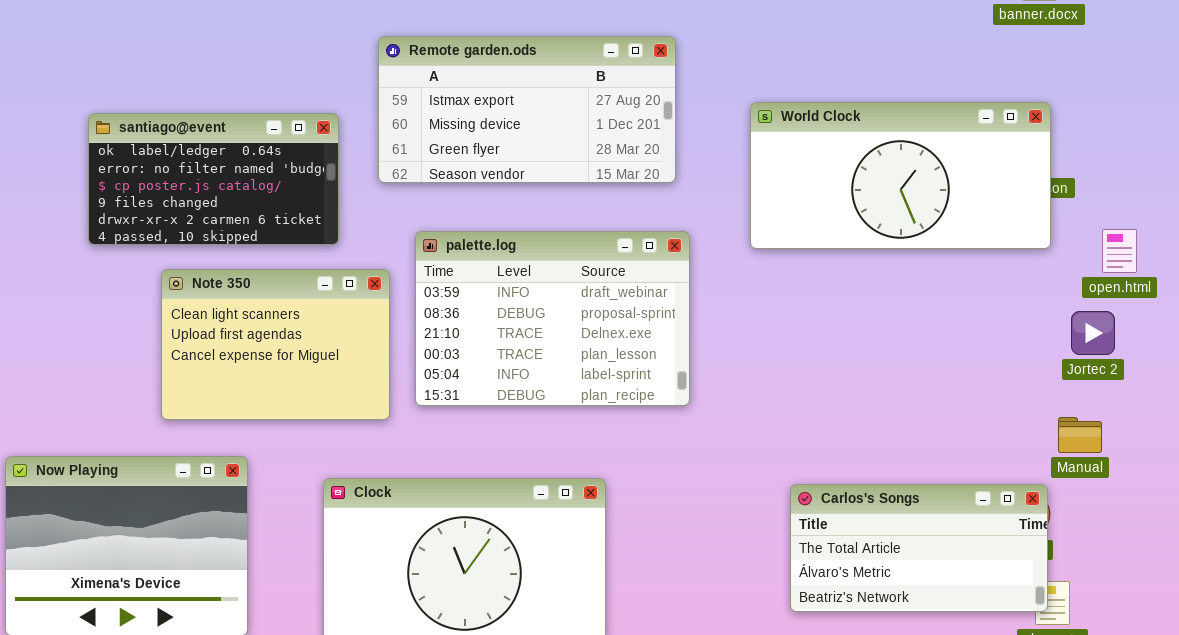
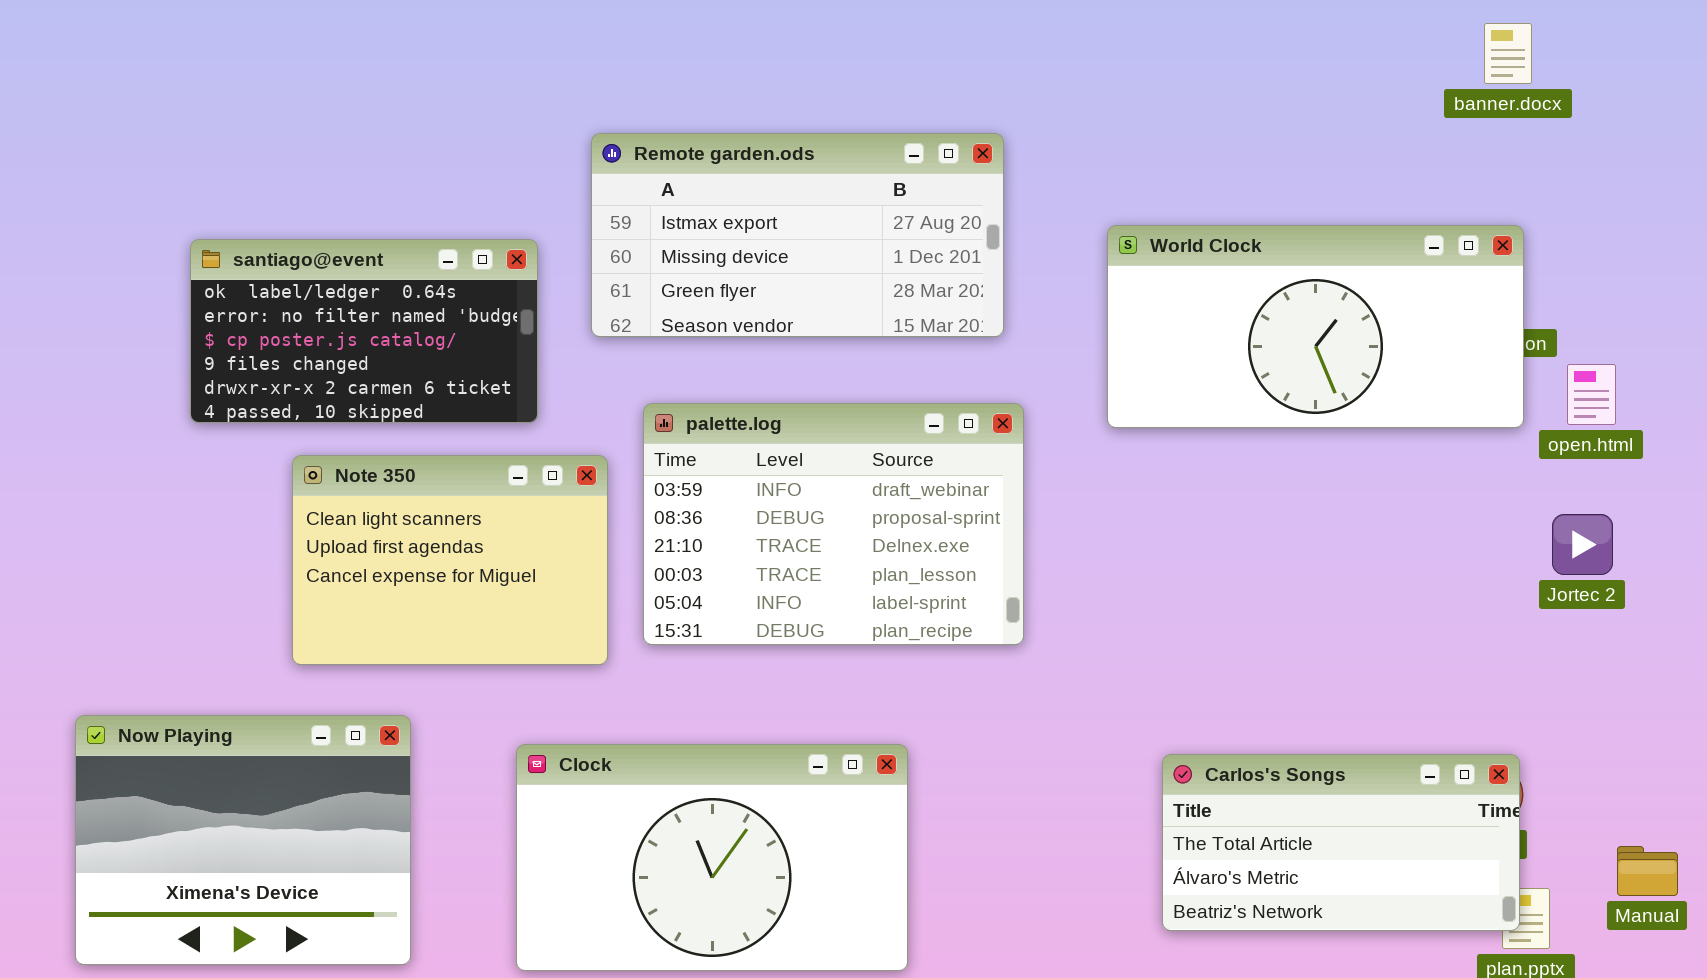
open.html: [1102,229,1137,273] -> [1567,364,1616,425], moved
Manual: [1058,417,1102,453] -> [1617,846,1678,896], moved

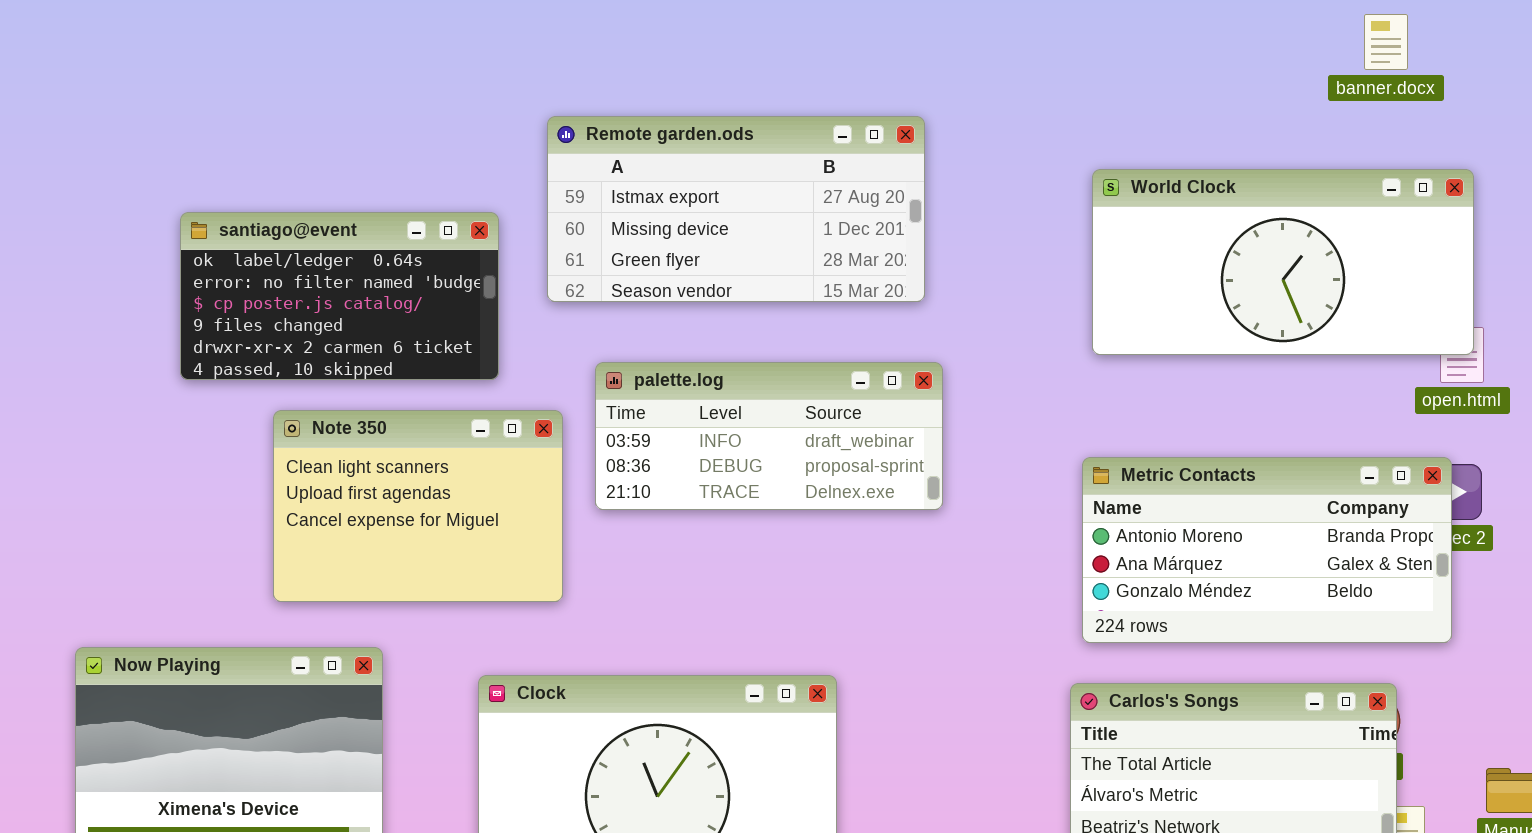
World Clock: [1107,225,1524,428] -> [1092,169,1474,355], moved
palette.log: [643,403,1024,645] -> [595,362,943,510], resized
Metric Contacts: none -> [1082,457,1452,643], opened

